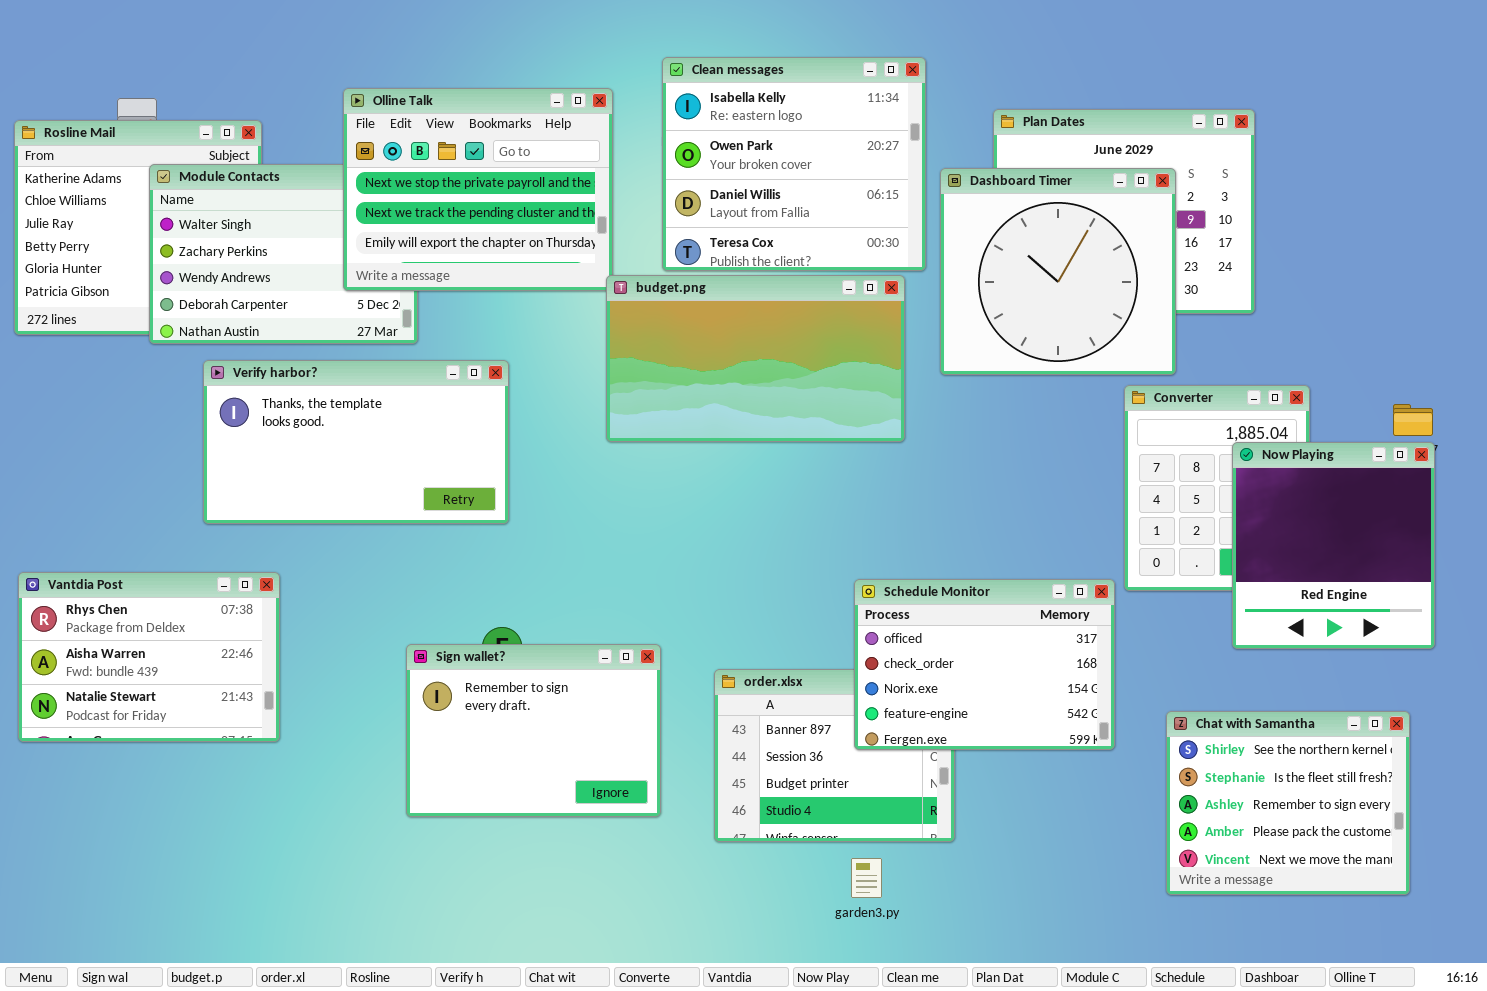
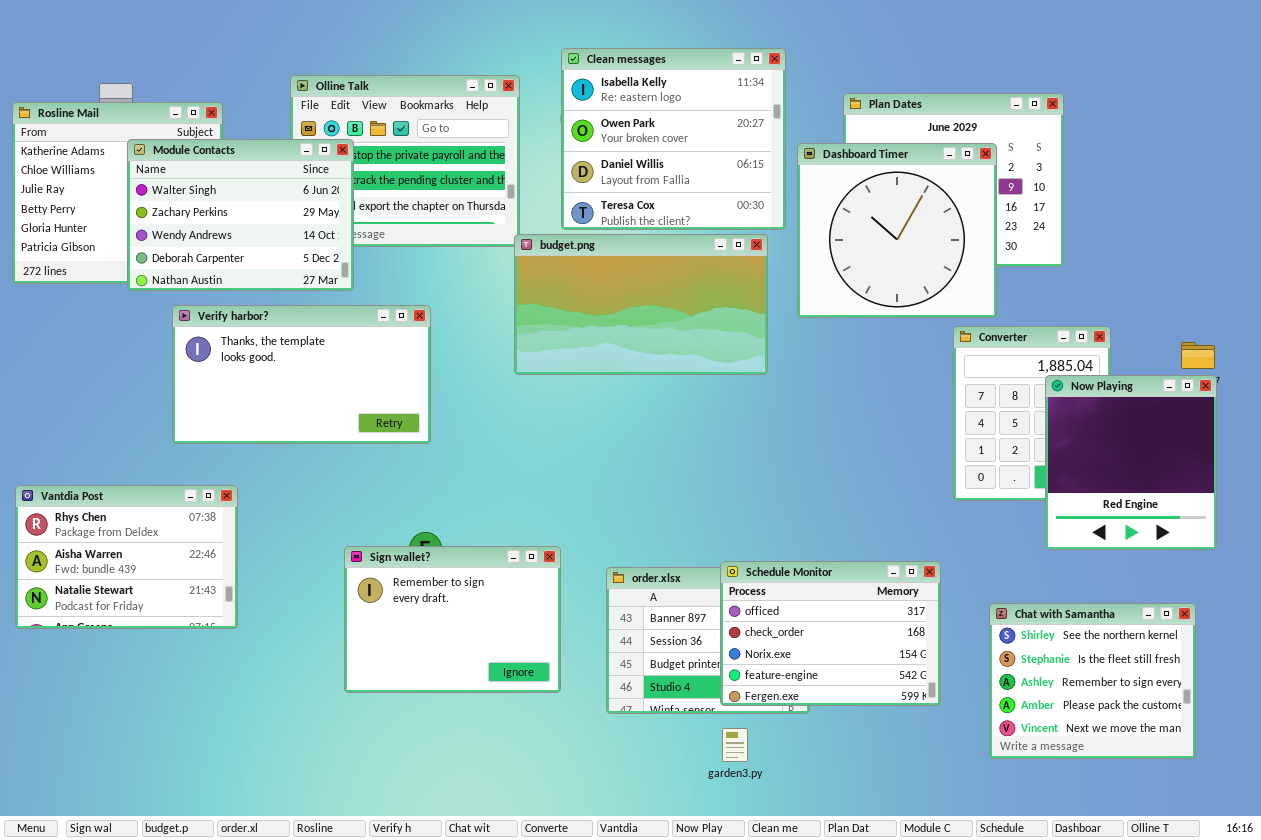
Module Contacts: [149,164,418,344] -> [127,139,354,291], raised
Schedule Monitor: [854,579,1115,750] -> [720,561,941,706], moved

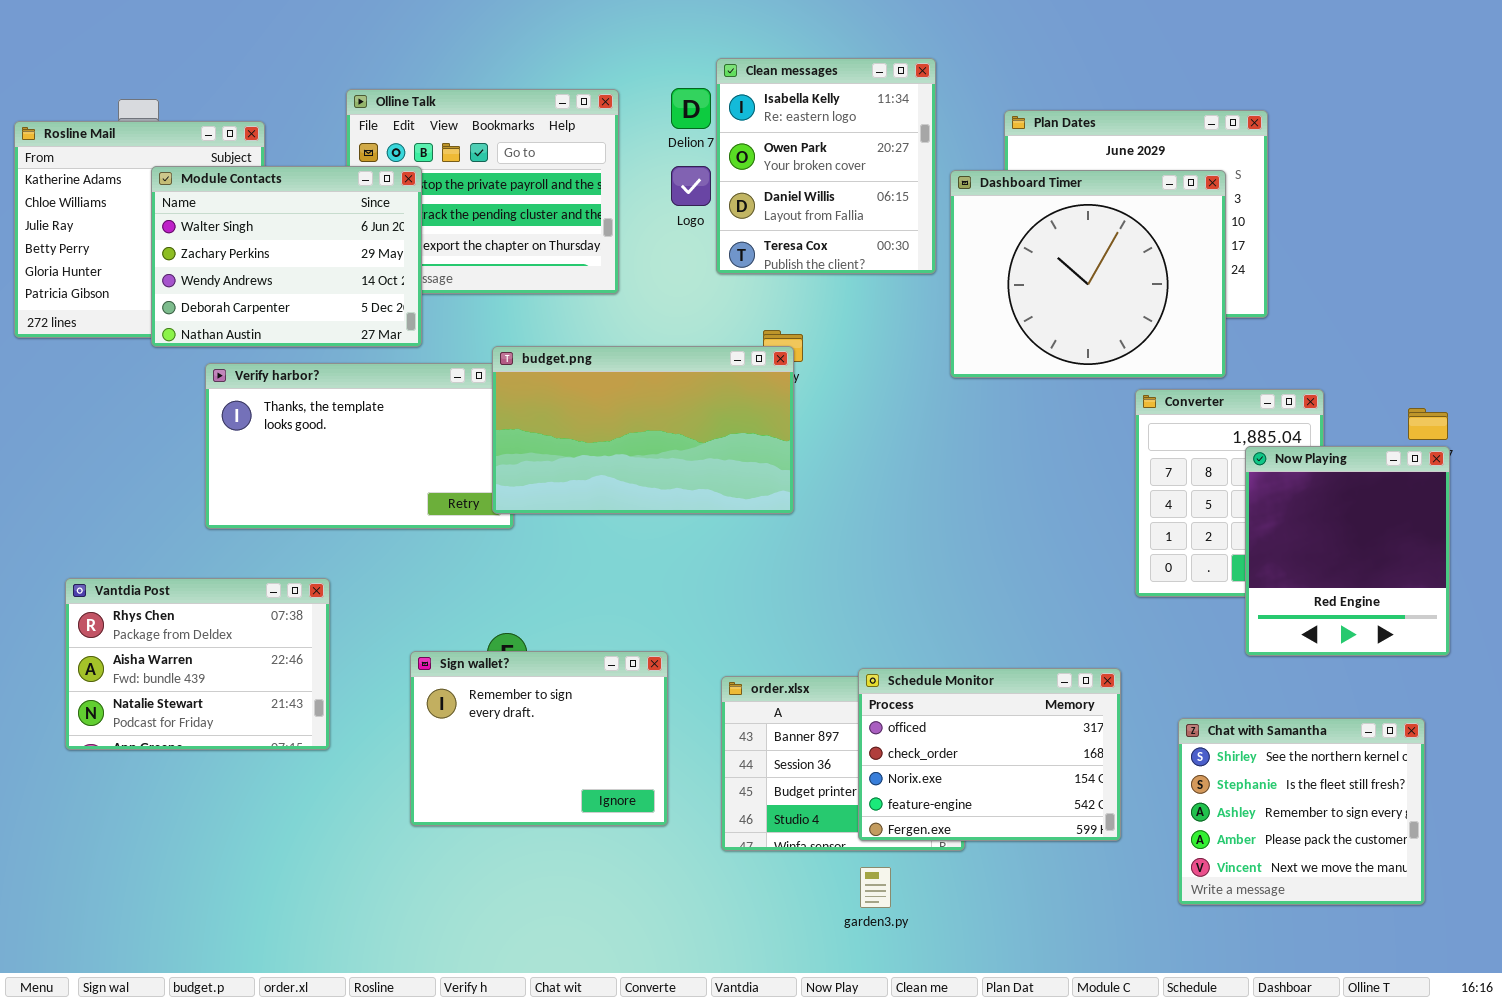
Clean messages: [561,48,786,230] -> [716,58,936,274], resized
Dashboard Timer: [797,143,997,318] -> [950,170,1226,378], resized
budget.png: [514,234,768,375] -> [492,346,794,514], moved
Vantdia Post: [15,485,238,629] -> [65,578,330,750], moved

